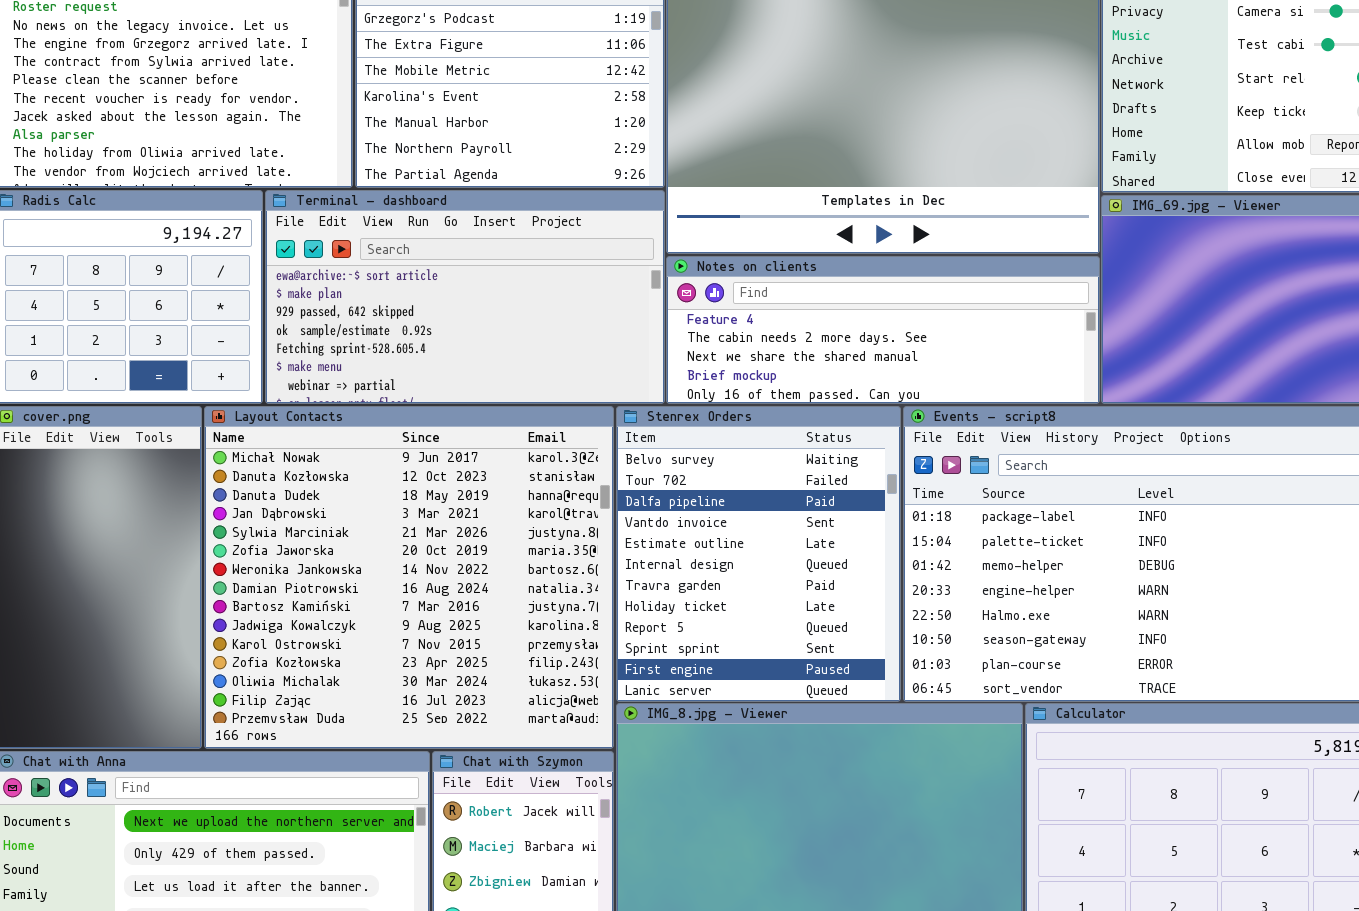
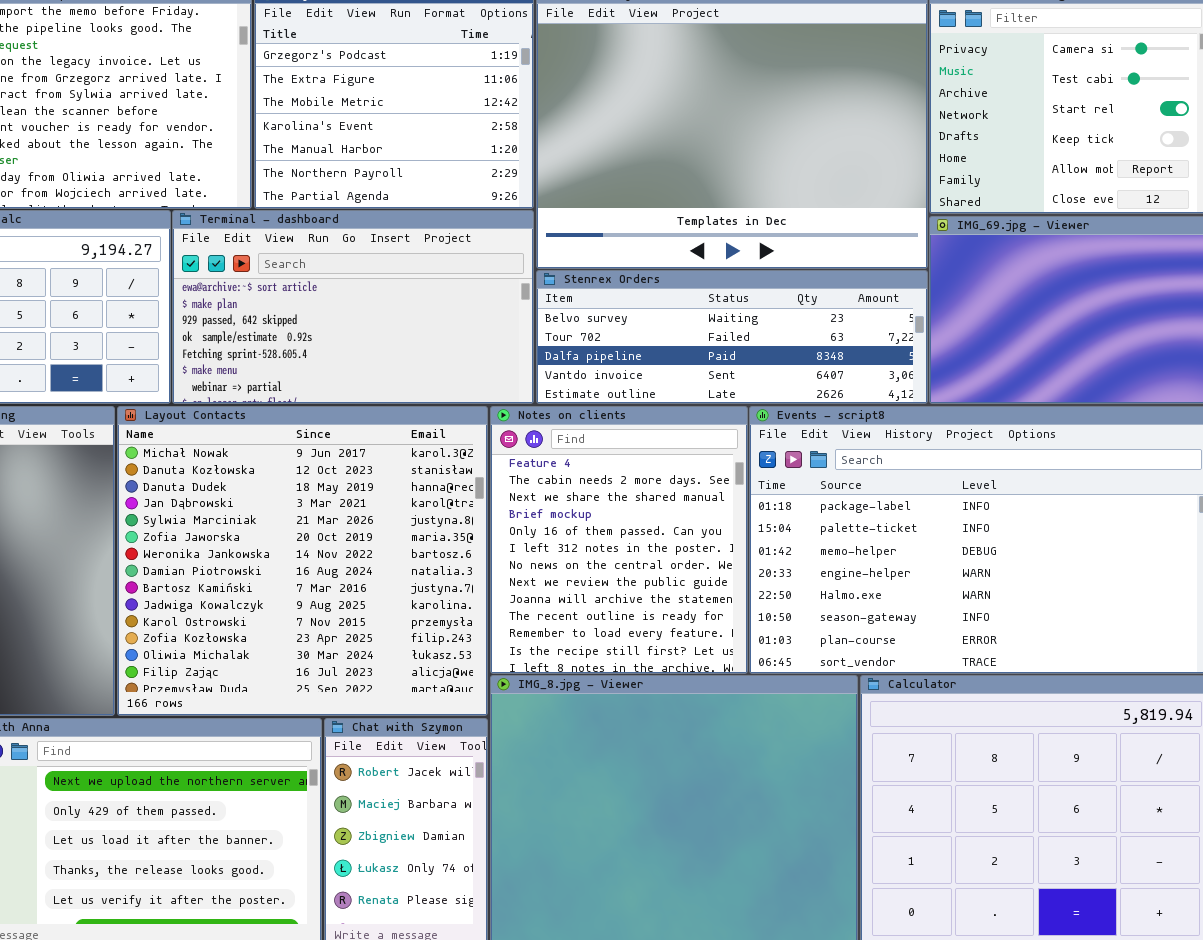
Notes on clients: [666,256,1100,404] -> [490,406,748,674], moved, resized
Stenrex Orders: [616,406,901,702] -> [536,270,928,404], moved, resized

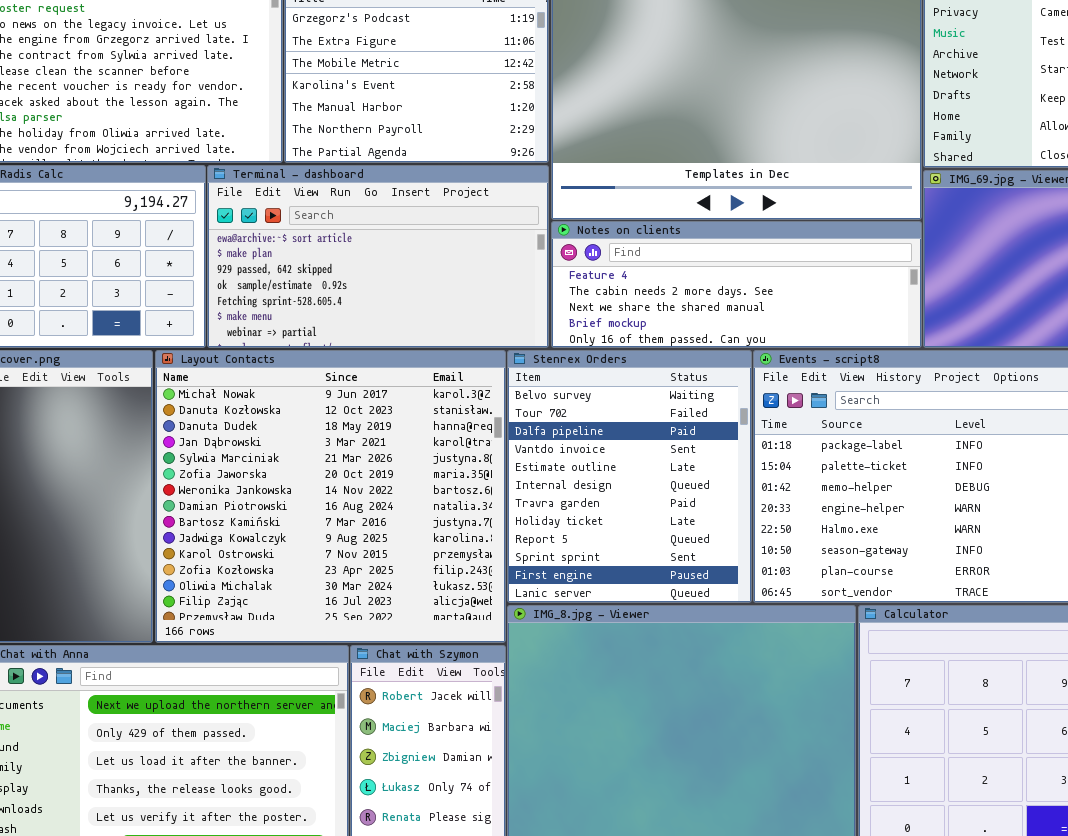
Stenrex Orders: [536,270,928,404] -> [507,350,752,603], moved, resized
Notes on clients: [490,406,748,674] -> [551,221,922,348], moved, resized

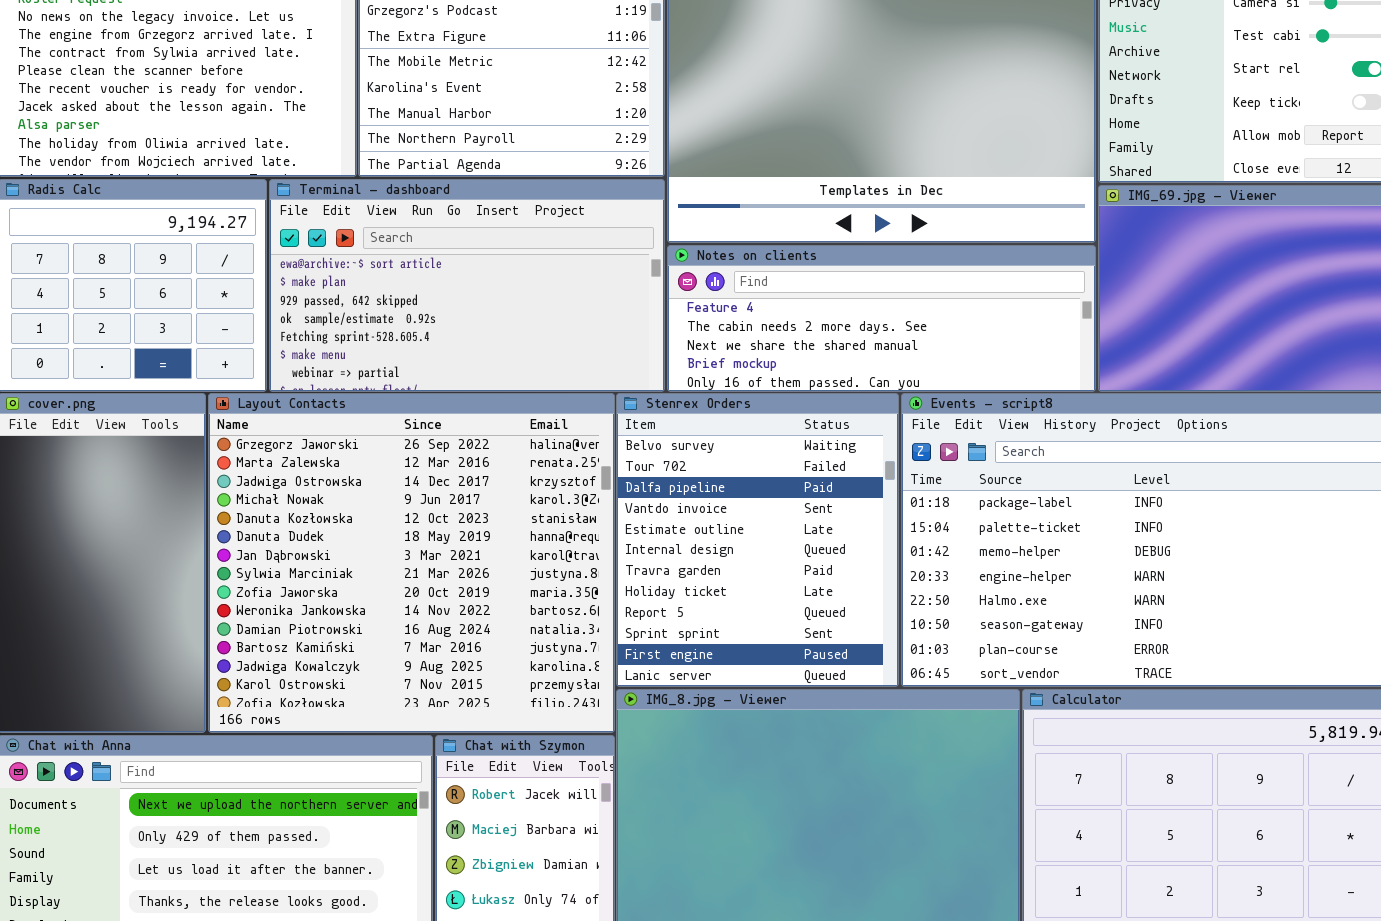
Layout Contacts: [155,350,506,643] -> [208,393,615,733], scrolled up 3 rows

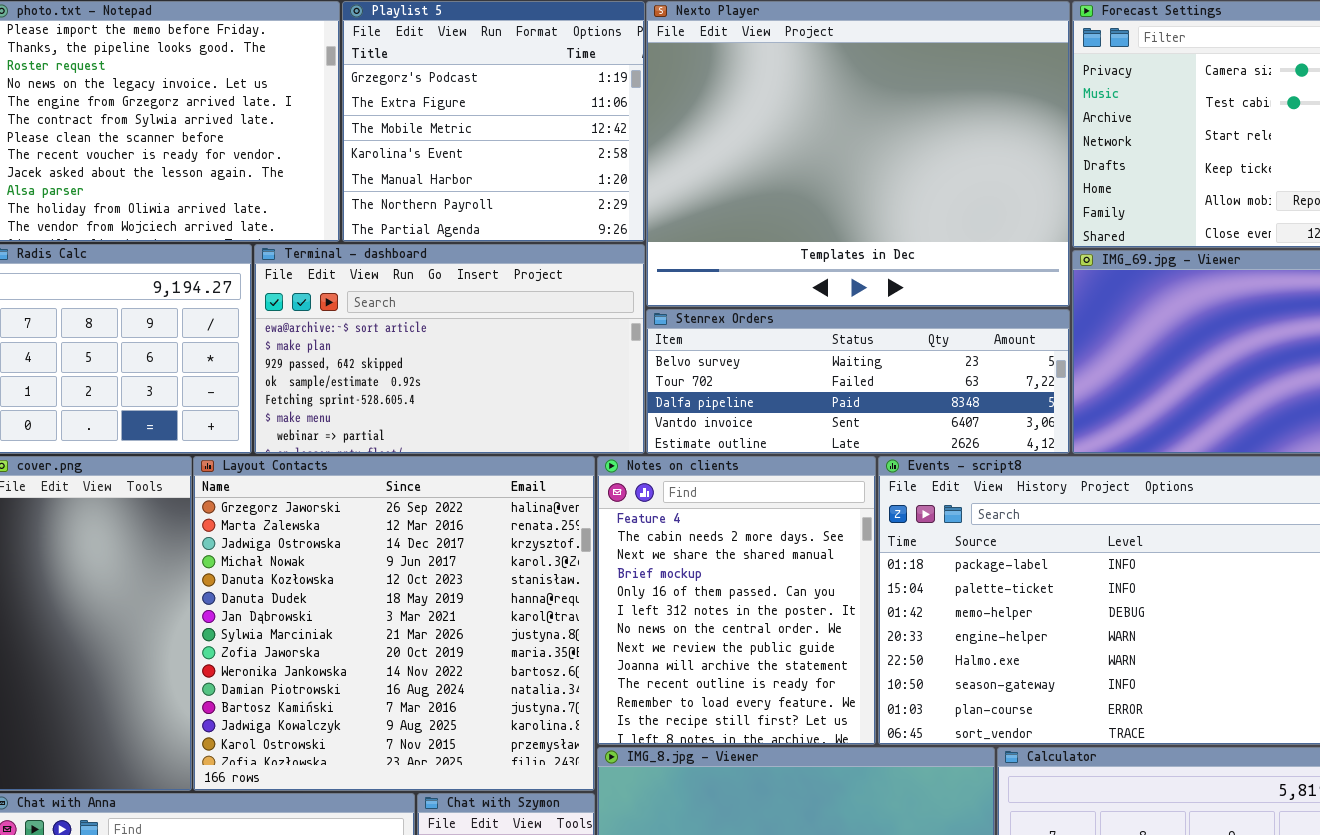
Notes on clients: [667,245,1096,392] -> [597,456,876,745], moved, resized
Stenrex Orders: [616,393,899,687] -> [646,309,1070,454], moved, resized

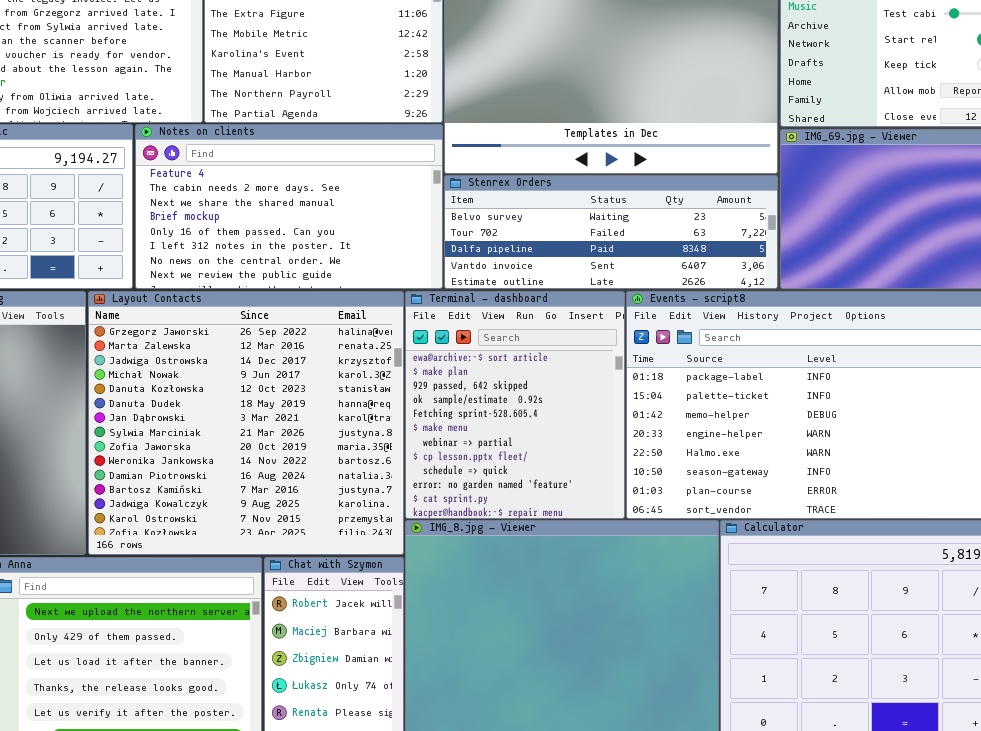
Terminal - dashboard: [254,244,645,454] -> [405,291,625,519], moved, resized
Notes on clients: [597,456,876,745] -> [135,124,443,289], moved, resized

